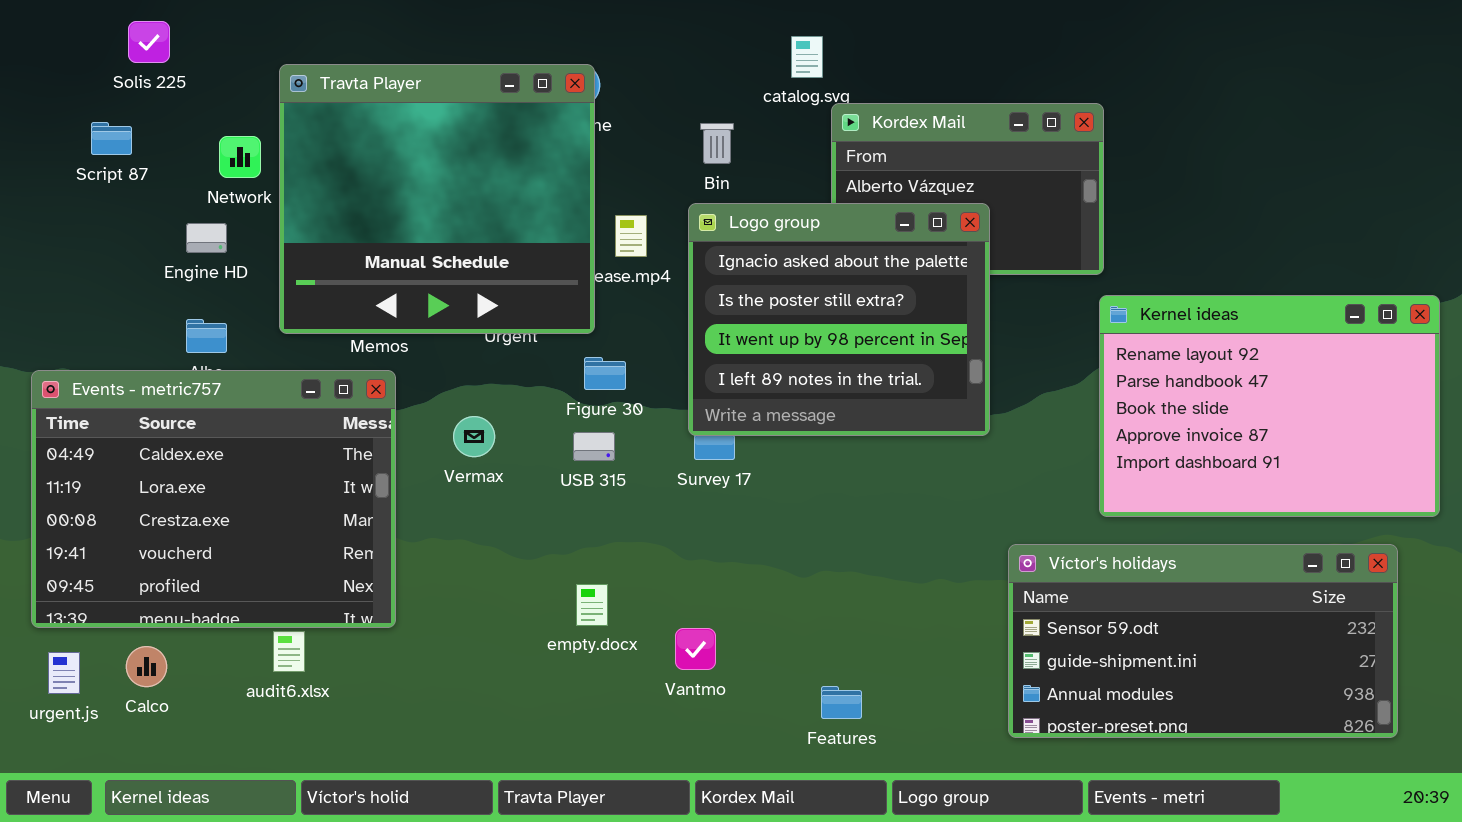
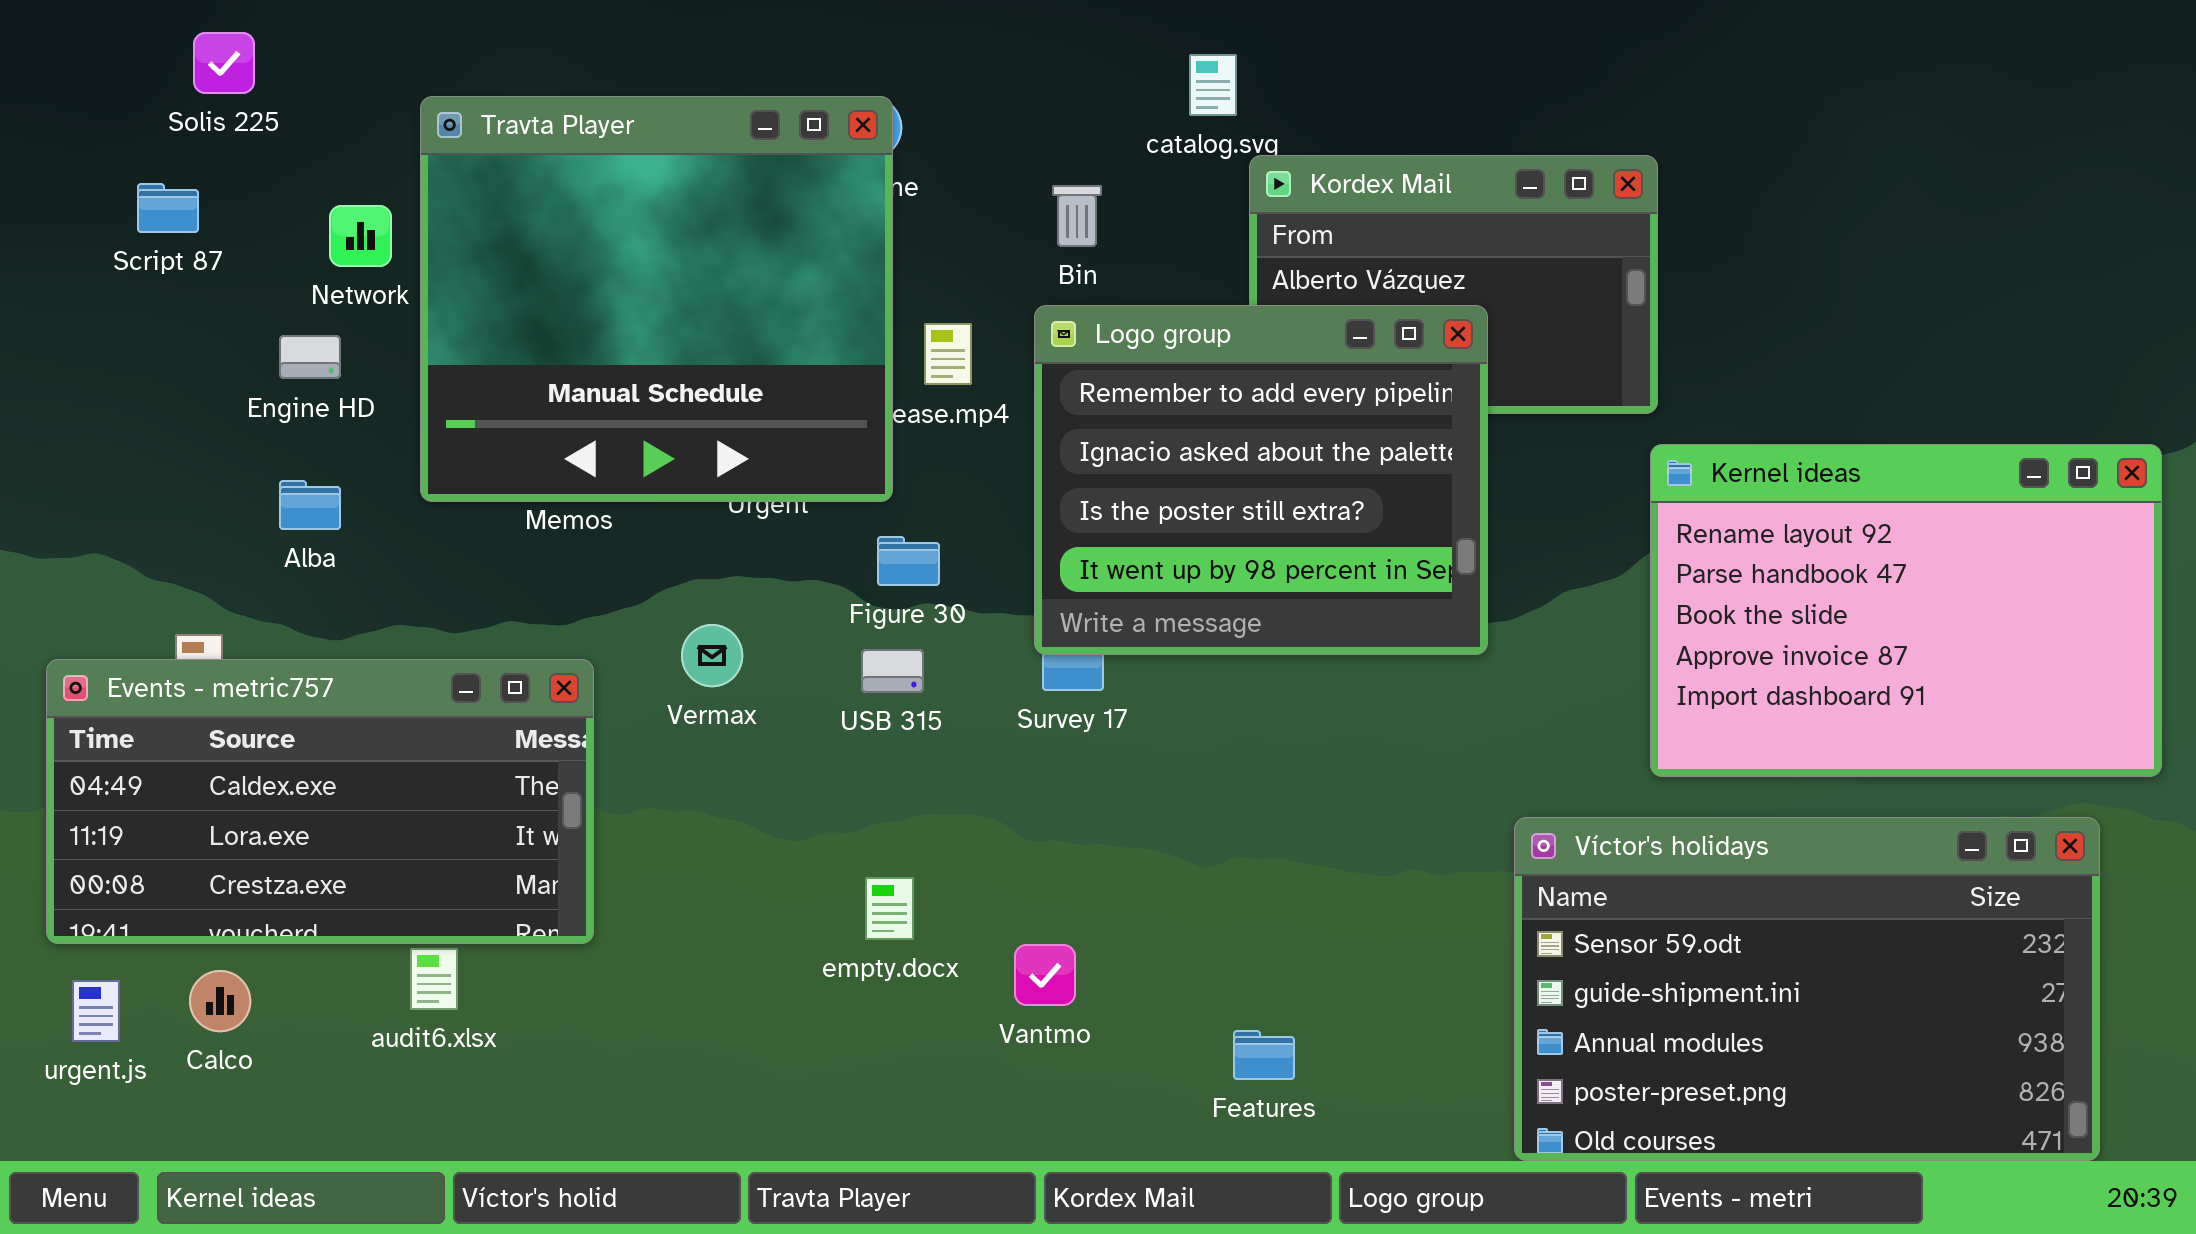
Logo group: [688,203,990,436] -> [1034,305,1488,655], scrolled up 1 row
Events - metric757: [31,370,396,628] -> [46,659,594,944], resized
Víctor's holidays: [1008,544,1398,738] -> [1514,817,2100,1161], resized

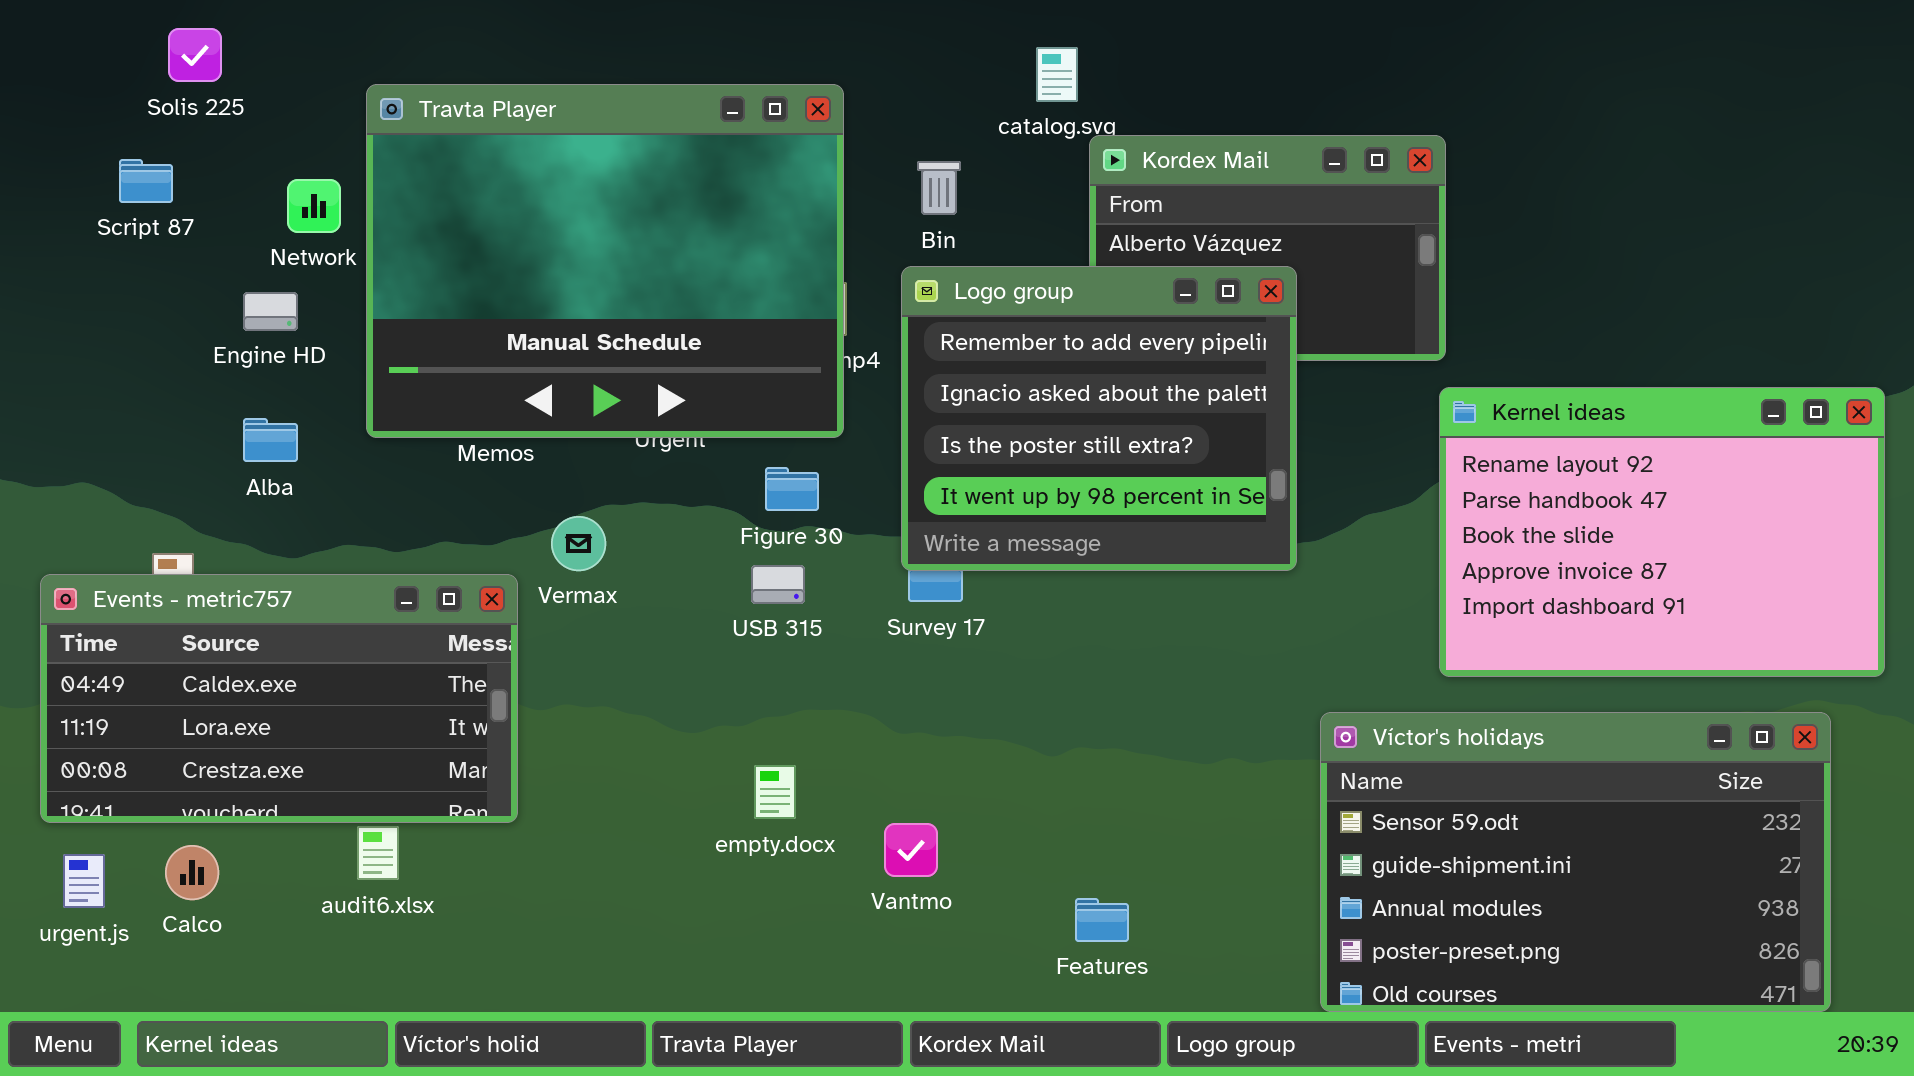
Travta Player: [420,96,893,502] -> [366,84,844,438], resized
Vermax: [681,624,743,687] -> [551,516,606,571], moved

